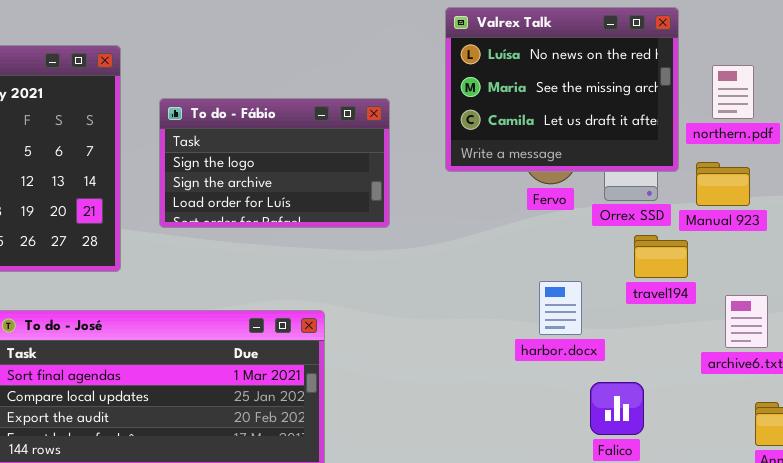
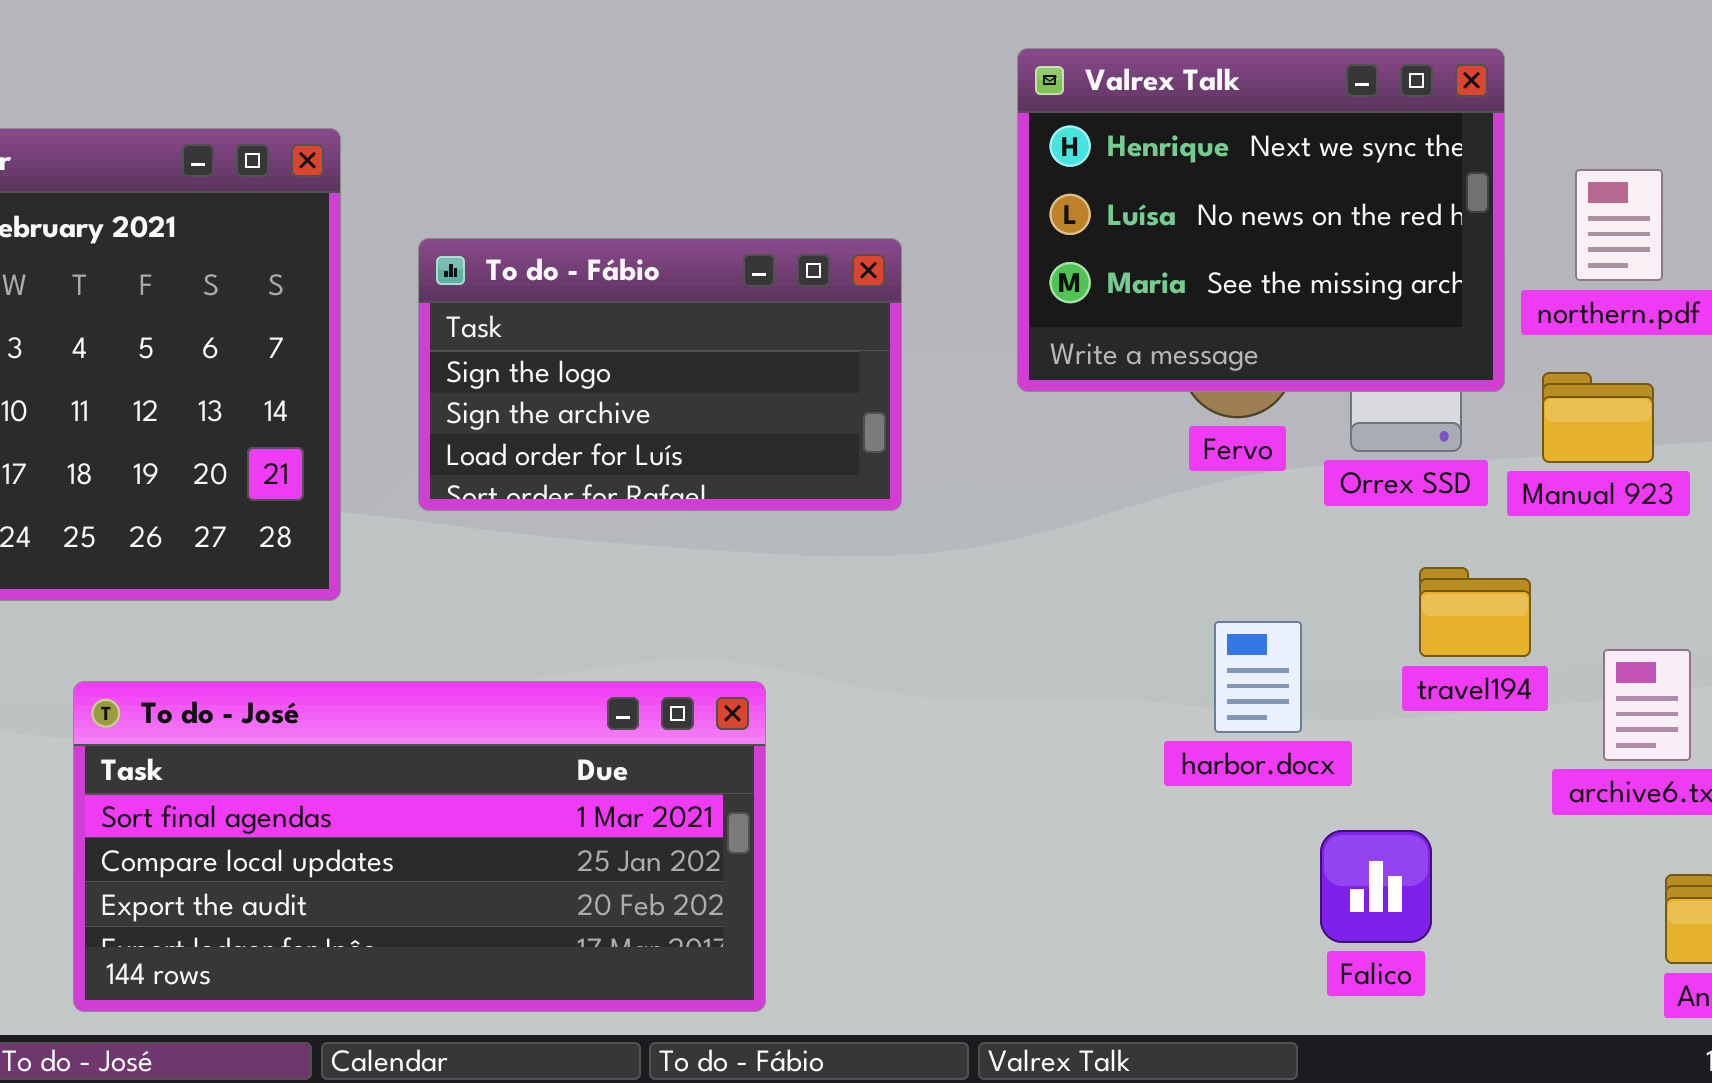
Valrex Talk: [445,7,679,172] -> [1017,48,1505,392], scrolled up 1 row
travel194: [634,235,688,278] -> [1419,567,1531,657], moved

